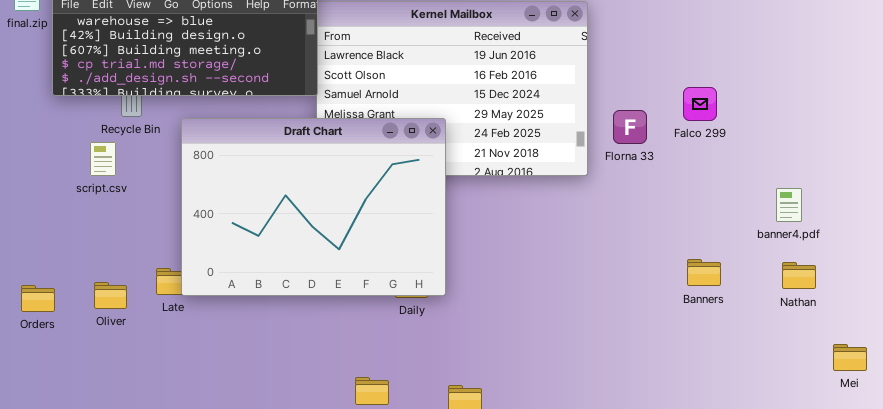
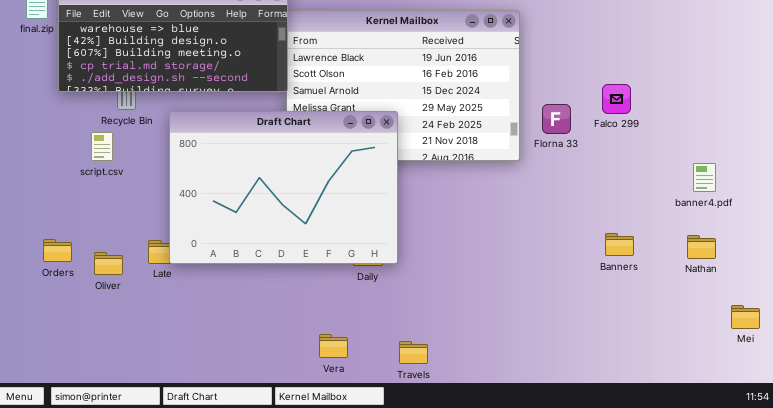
banner4.pdf: [776,188,802,222] -> [693,163,716,192], moved
Orders: [21,285,55,312] -> [43,239,72,262], moved

